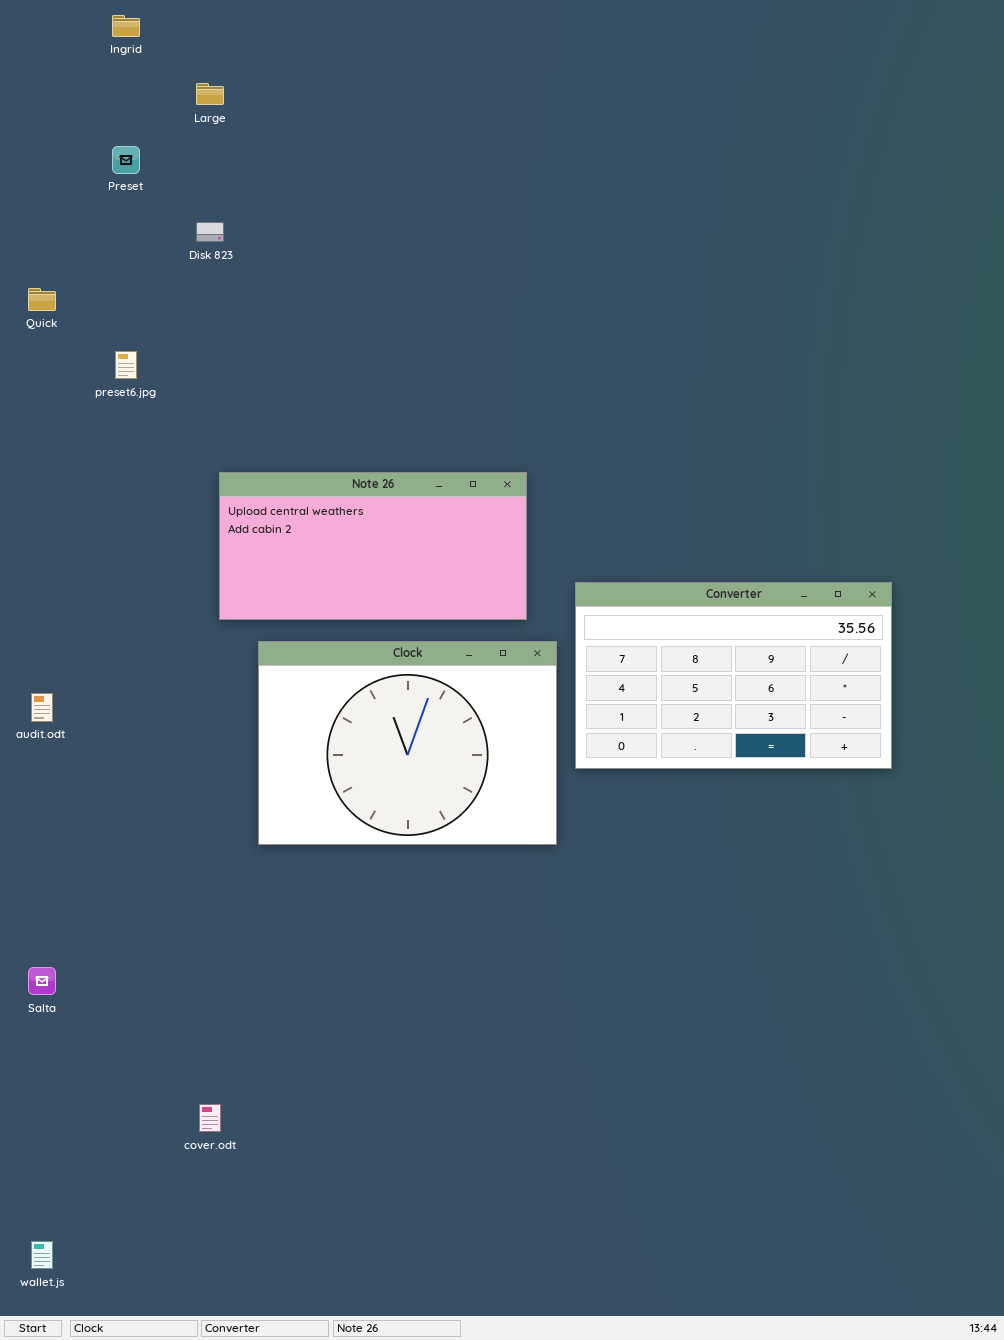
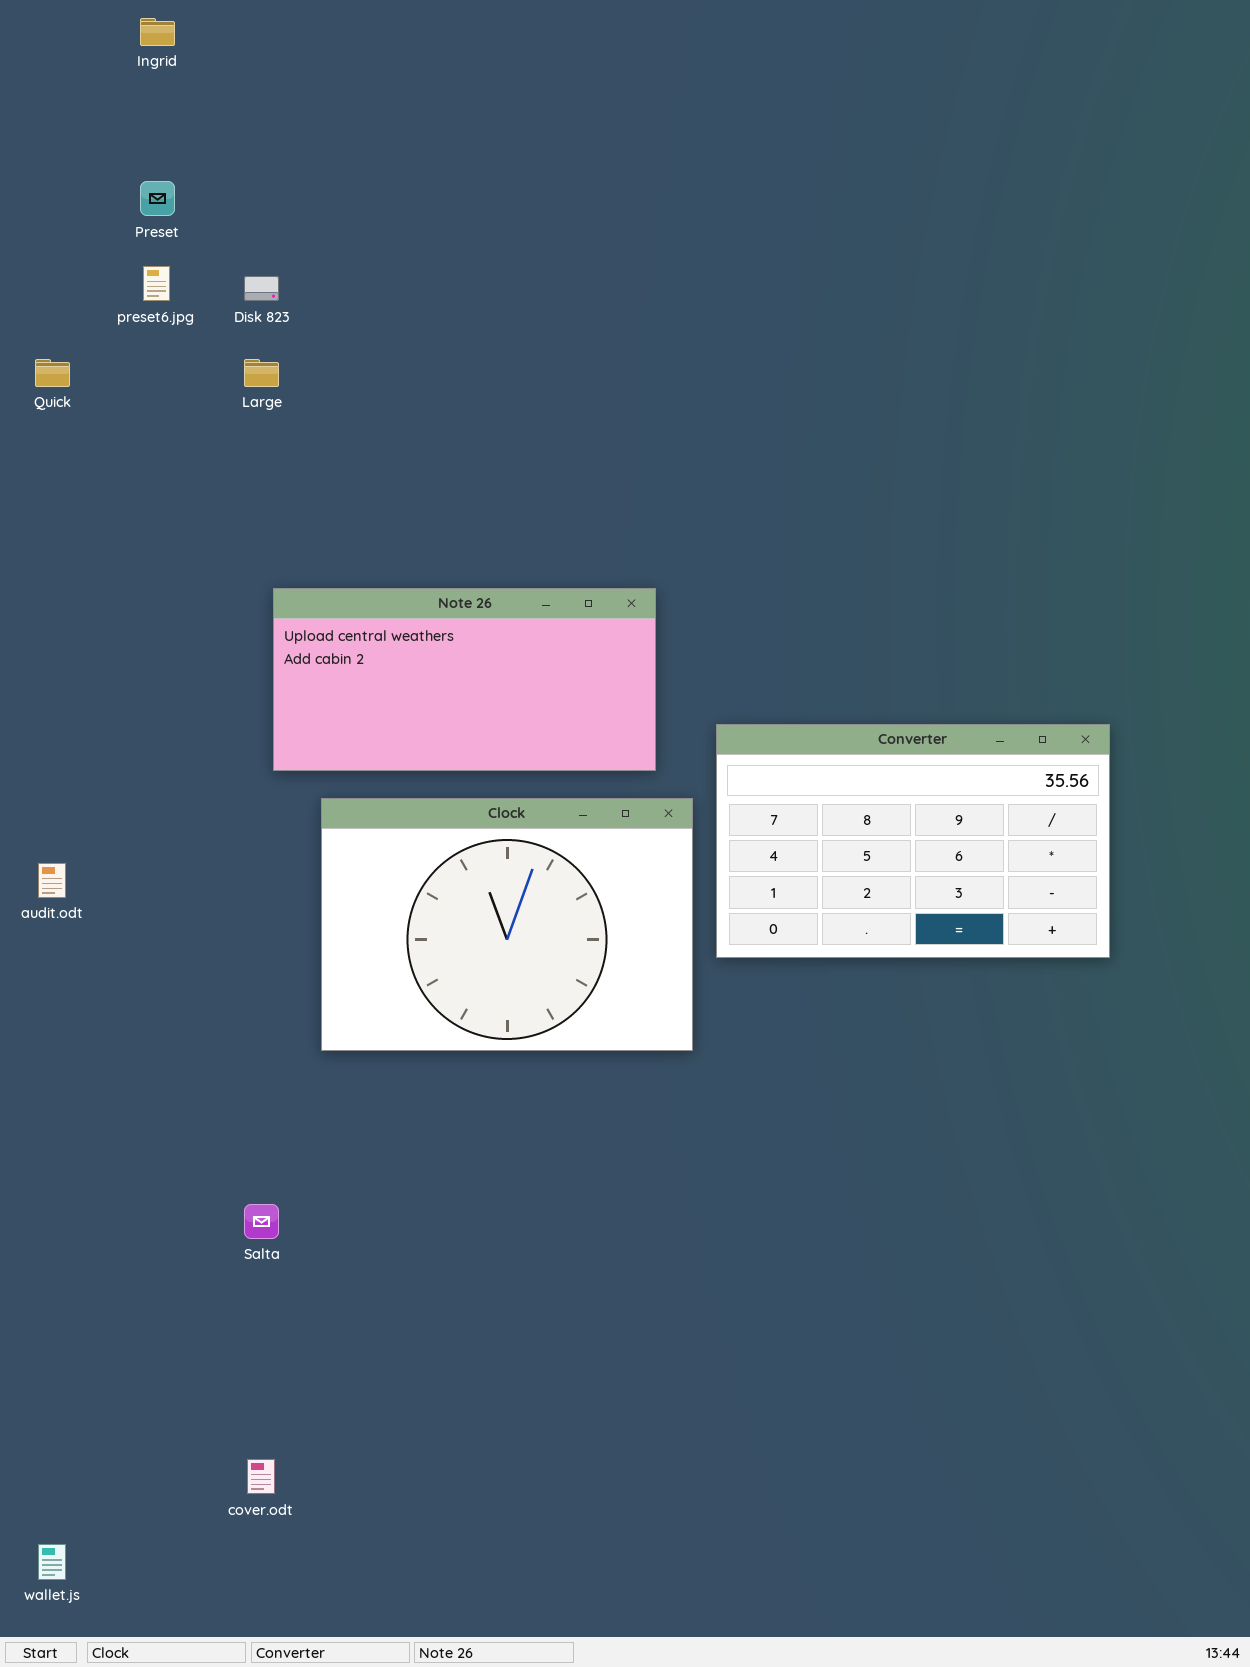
Large: [196,83,224,105] -> [244,359,279,387], moved
preset6.jpg: [115,351,137,379] -> [143,266,170,301], moved
Salta: [28,967,56,995] -> [244,1204,279,1239], moved
cover.odt: [199,1104,221,1132] -> [247,1459,275,1494], moved

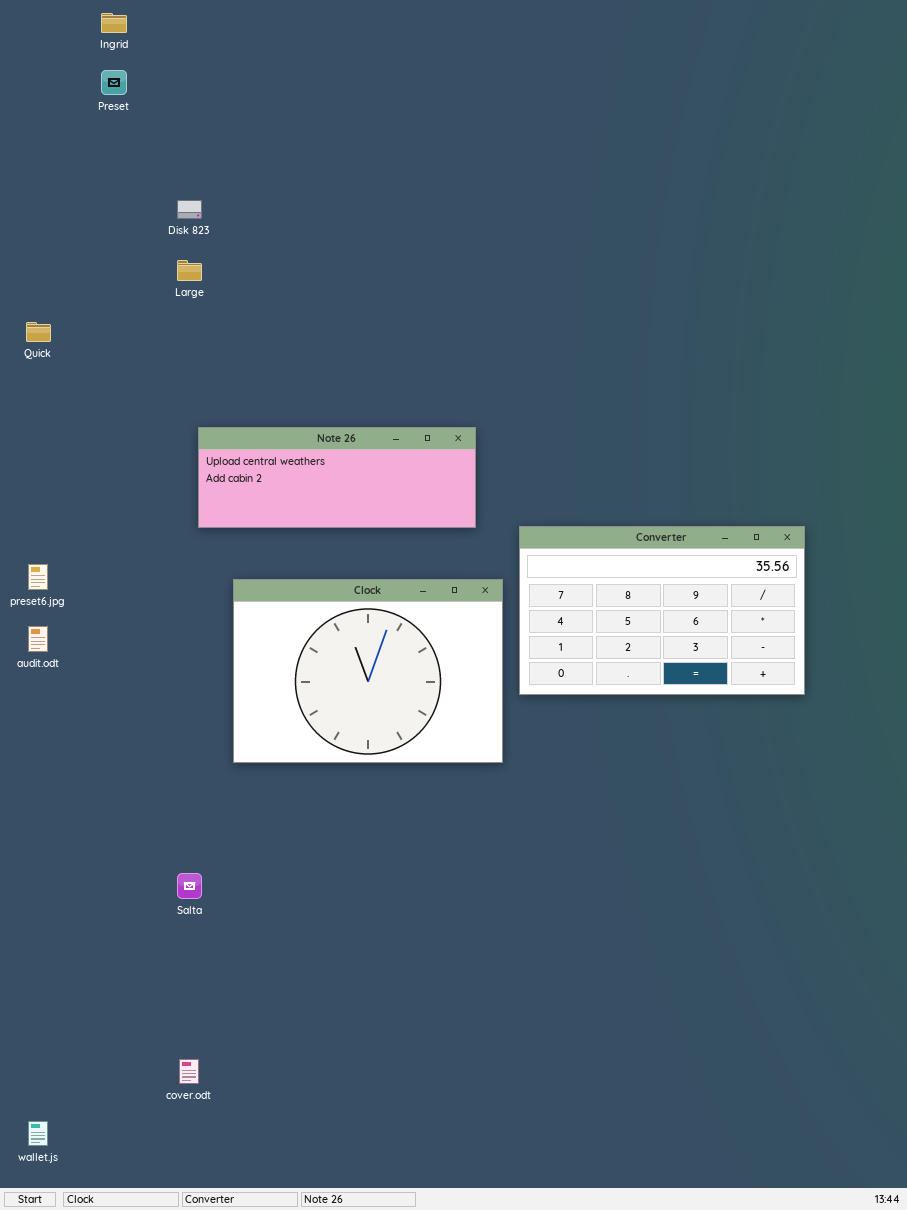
Preset: [140,181,175,216] -> [101,70,127,95], moved
preset6.jpg: [143,266,170,301] -> [28,564,48,590], moved
Quick: [35,359,70,387] -> [26,322,51,342], moved
Note 26: [273,588,656,771] -> [198,427,476,528], resized

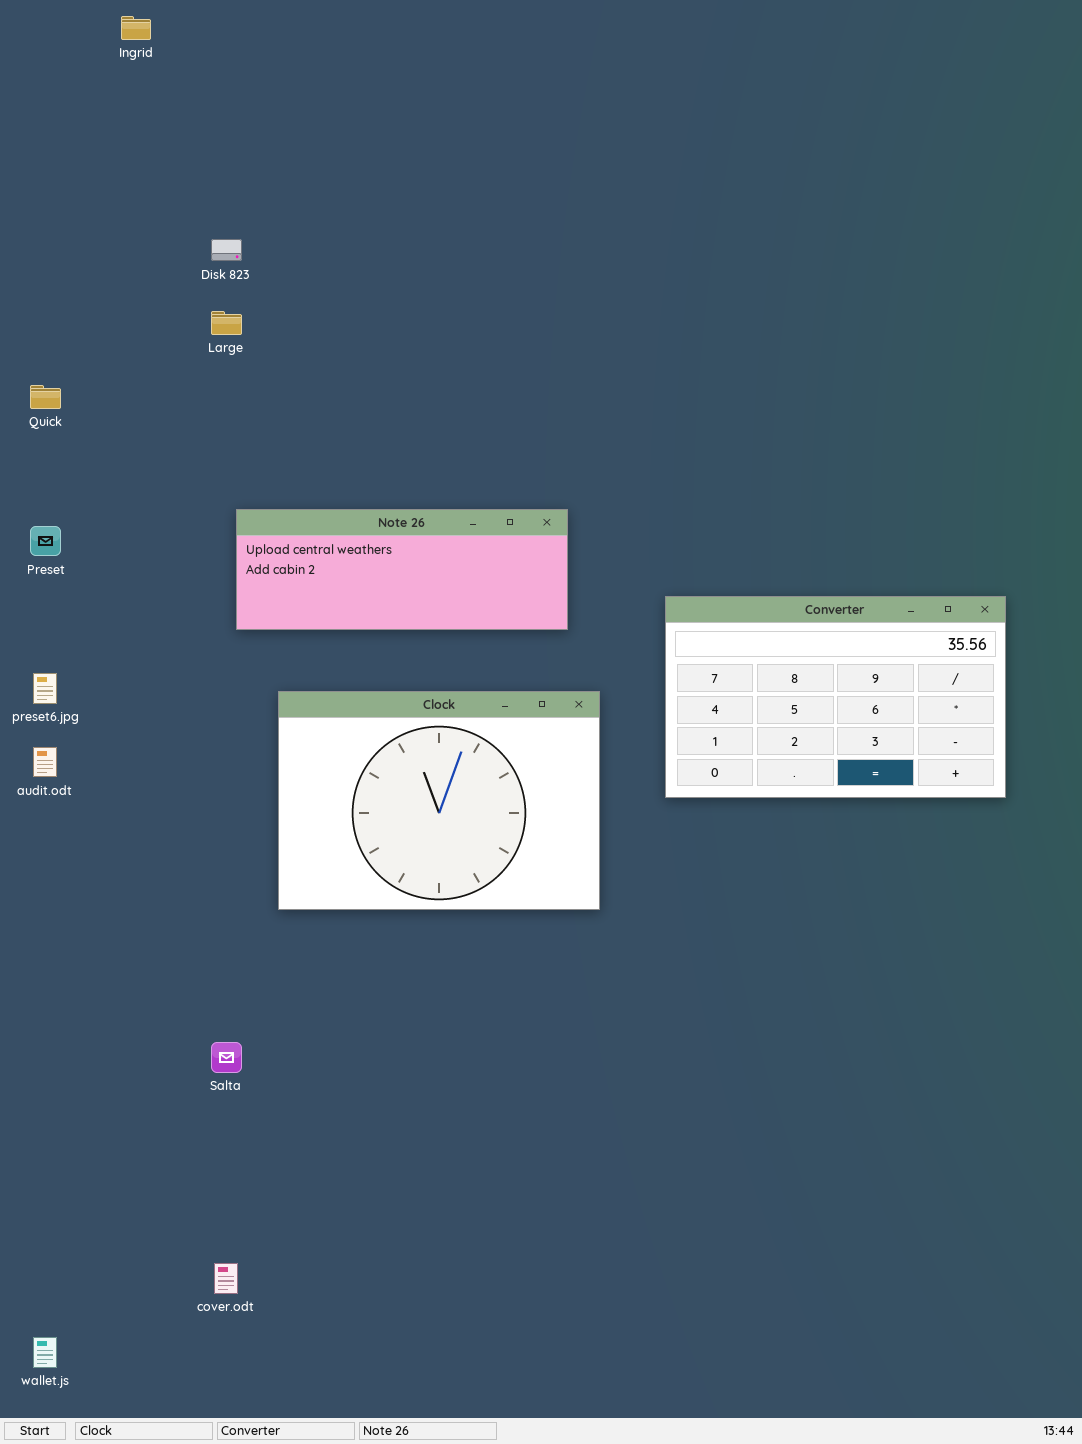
Preset: [101,70,127,95] -> [30,526,61,556], moved
Converter: [519,526,805,695] -> [665,596,1006,798], moved

